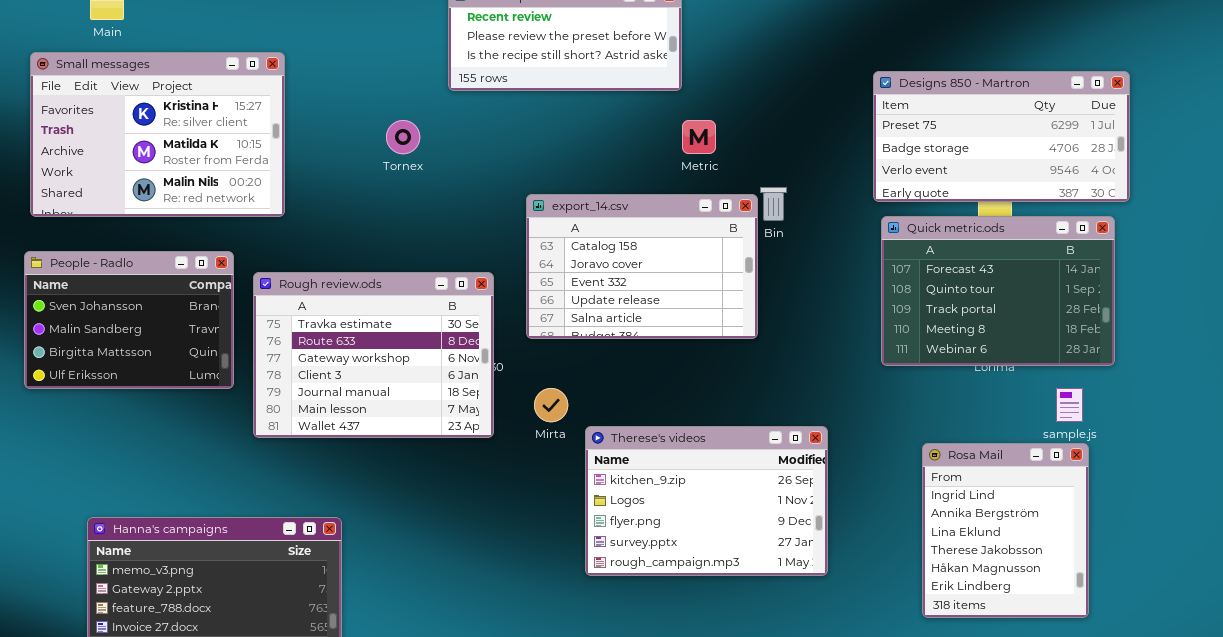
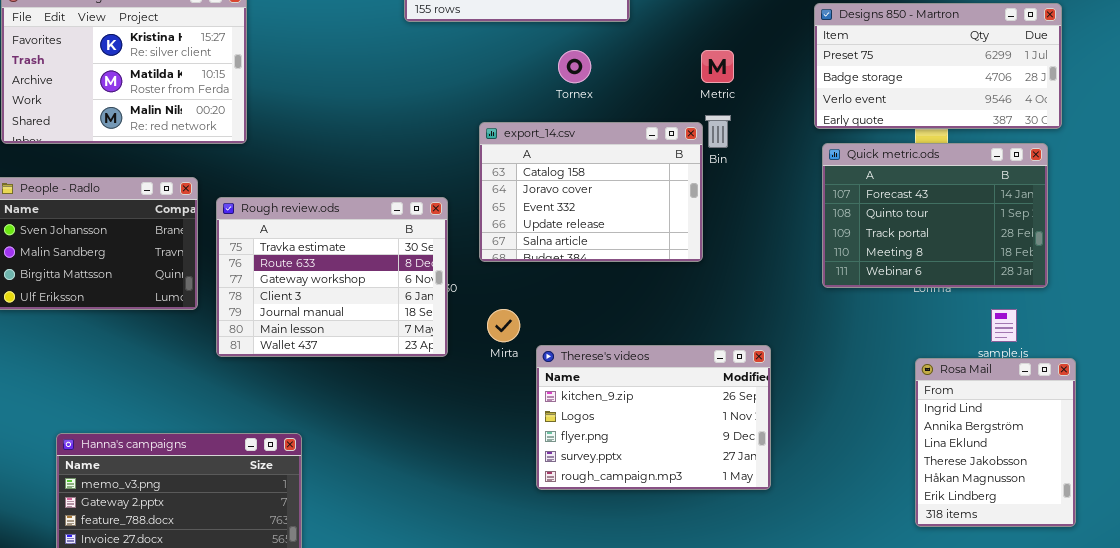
Tornex: [386,120,420,154] -> [558,50,591,83], moved
Metric: [682,120,716,154] -> [701,50,734,83], moved
Rosa Mail: [922,443,1089,618] -> [915,358,1076,527], moved

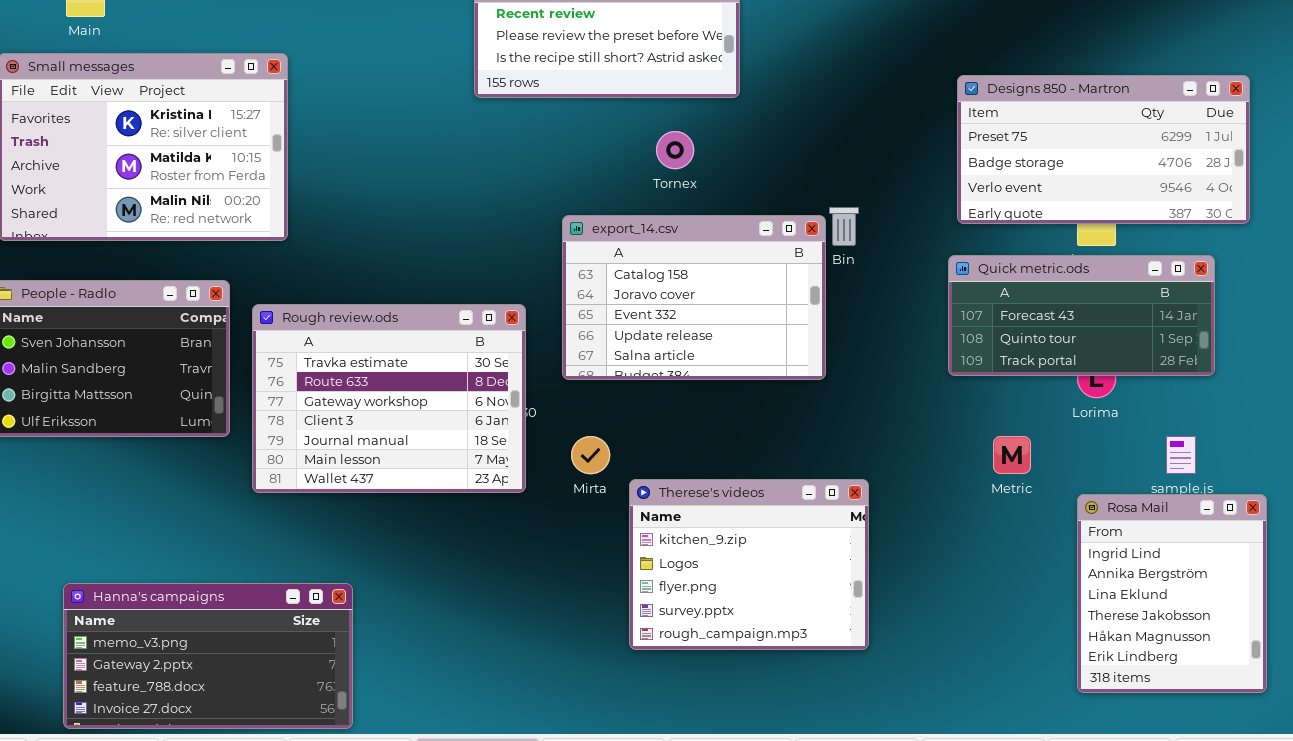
Metric: [701,50,734,83] -> [993,436,1031,474], moved
Quick metric.ods: [822,143,1048,288] -> [948,255,1215,376], moved, resized
Therese's videos: [536,345,771,490] -> [629,479,869,650], resized

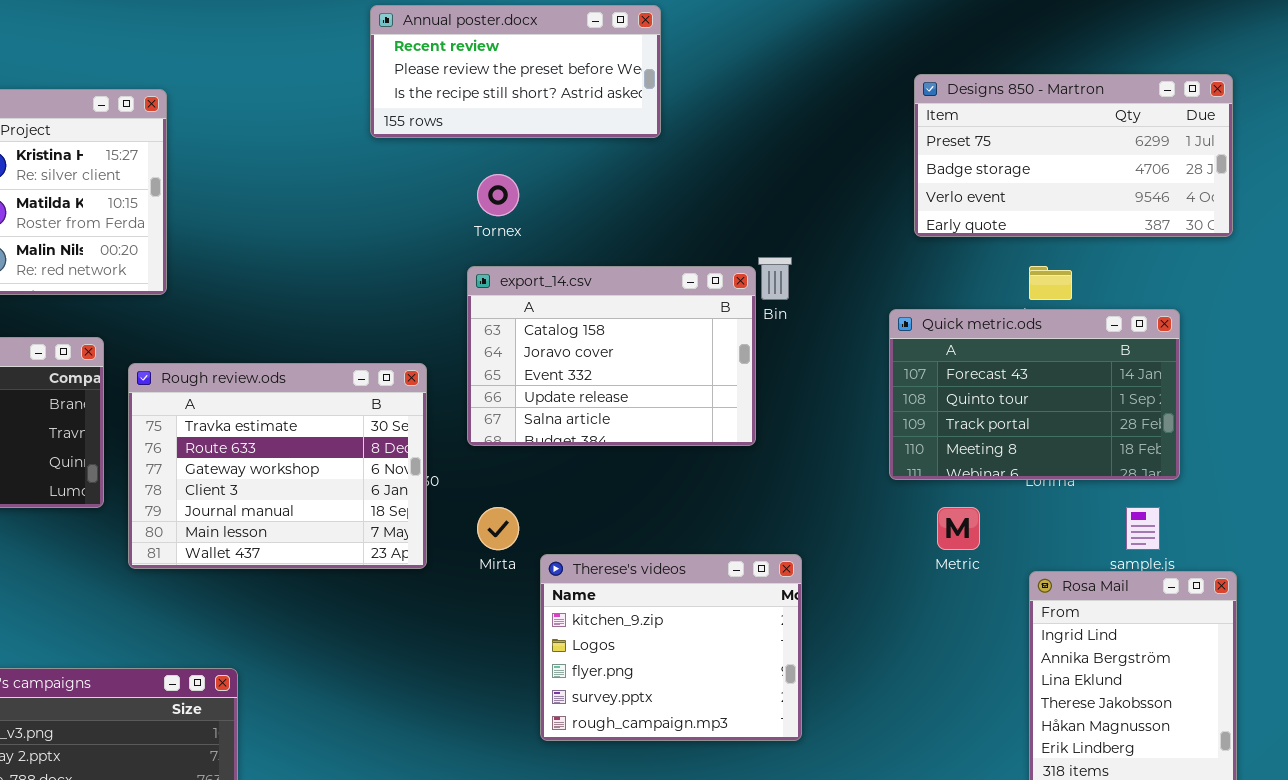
Designs 850 - Martron: [957,75,1250,224] -> [914,74,1233,237], moved
Tornex: [656,131,694,169] -> [477,174,519,216], moved
Quick metric.ods: [948,255,1215,376] -> [889,309,1180,480], resized

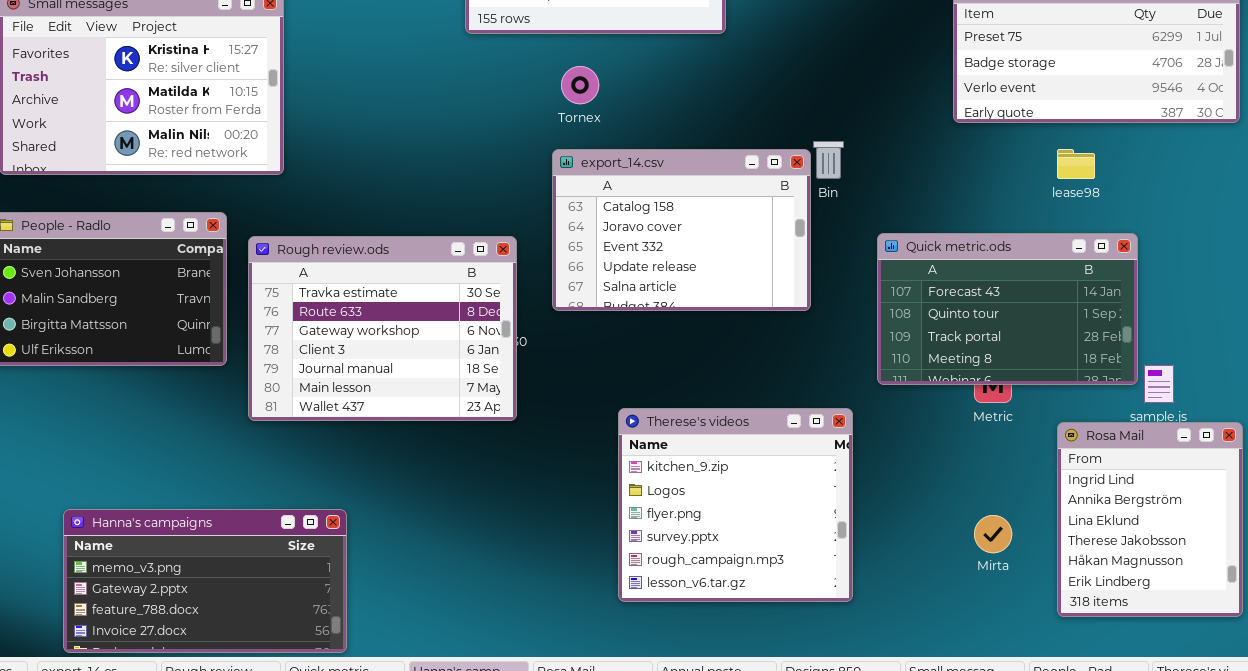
Quick metric.ods: [889,309,1180,480] -> [877,233,1138,385], moved
Mirta: [477,507,519,550] -> [974,515,1012,553], moved
Therese's videos: [540,554,802,741] -> [618,408,853,602], resized

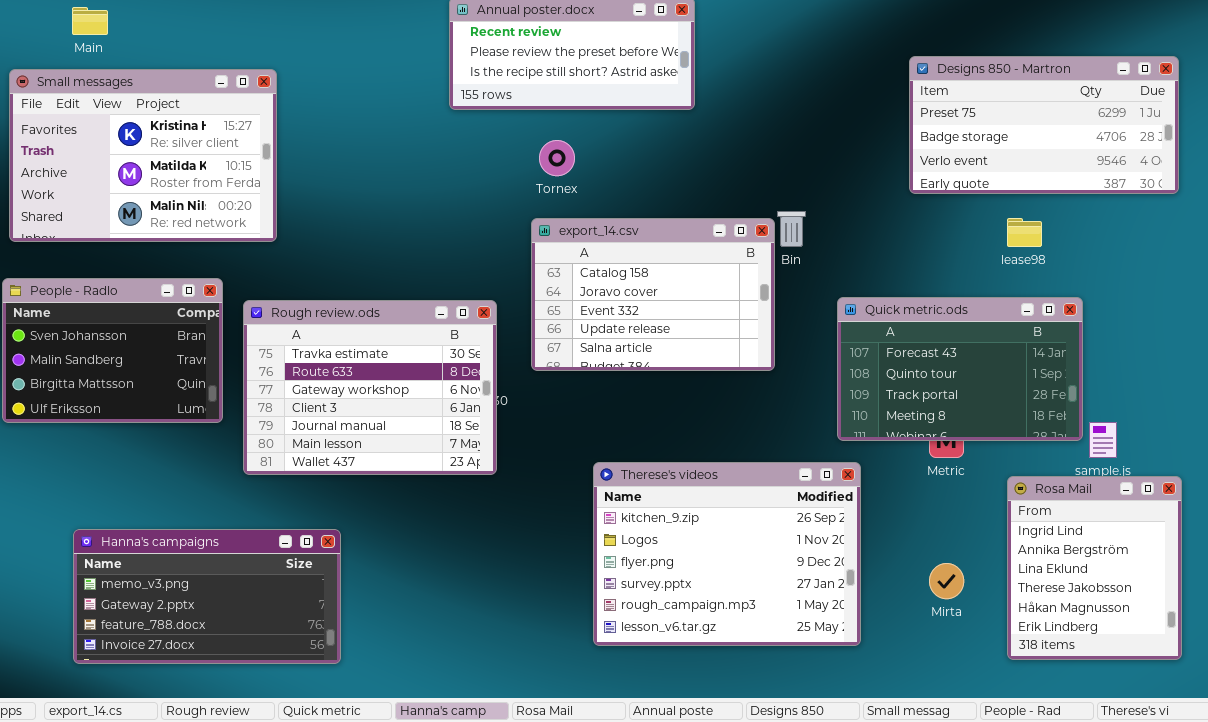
Therese's videos: [618,408,853,602] -> [593,462,861,646], resized
Hanna's campaigns: [63,509,347,653] -> [73,529,341,664], moved

